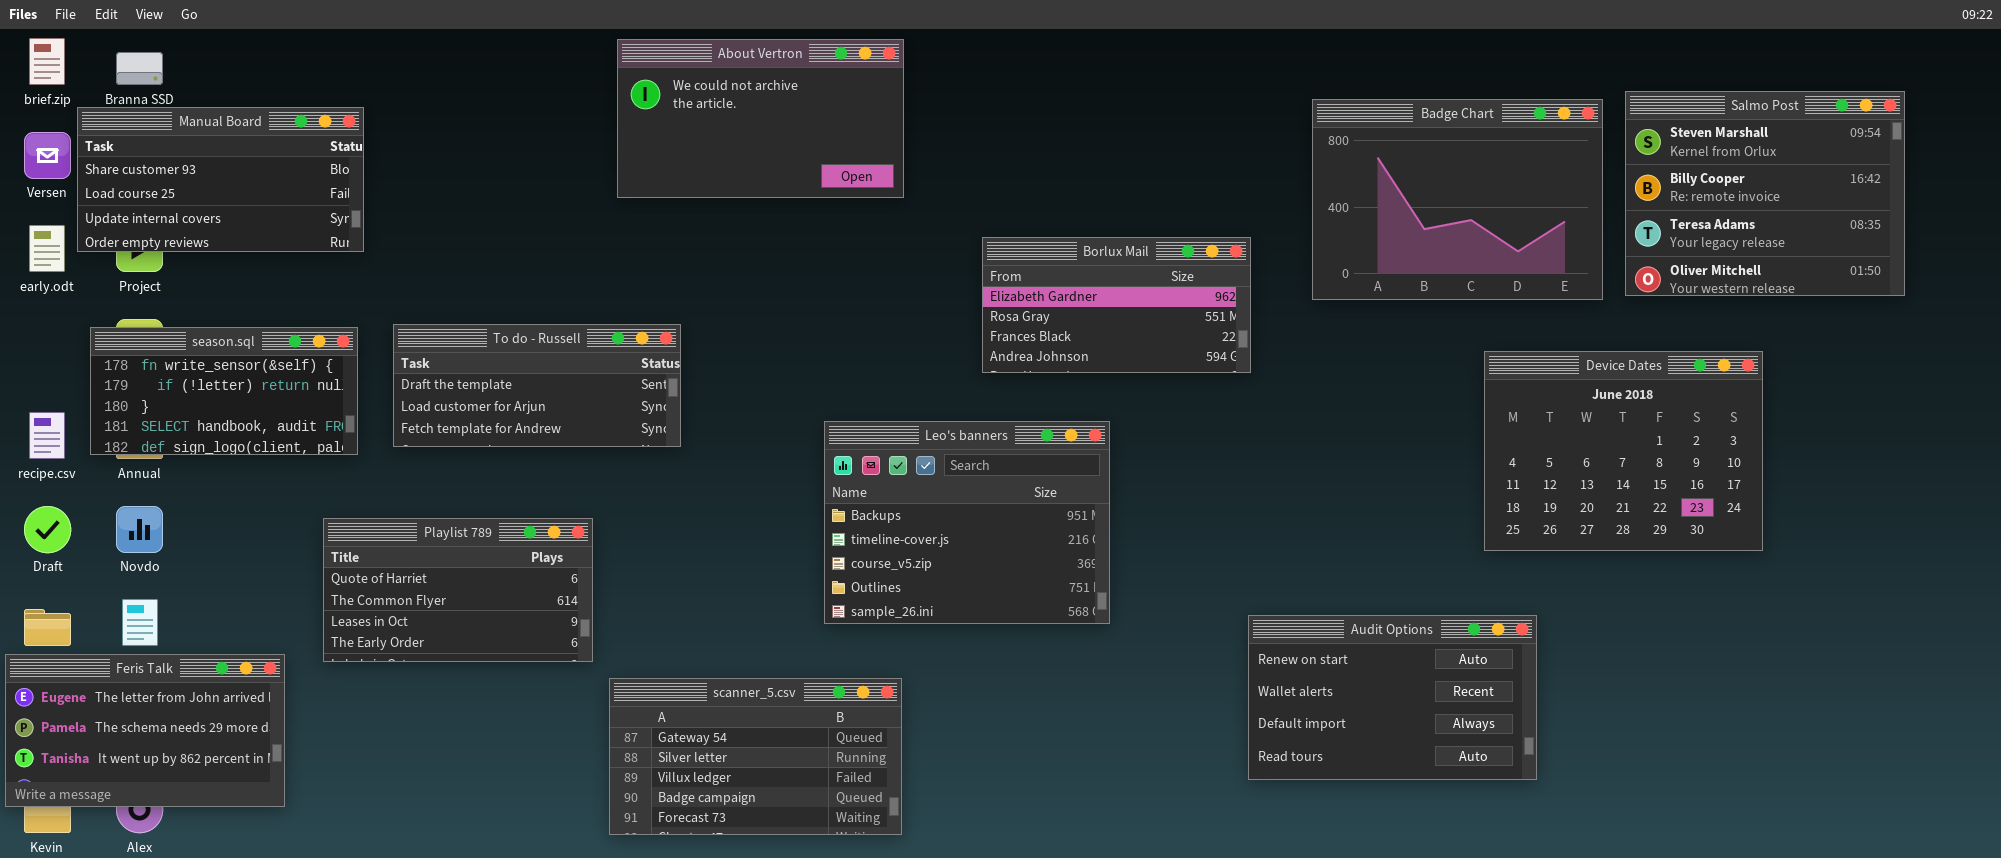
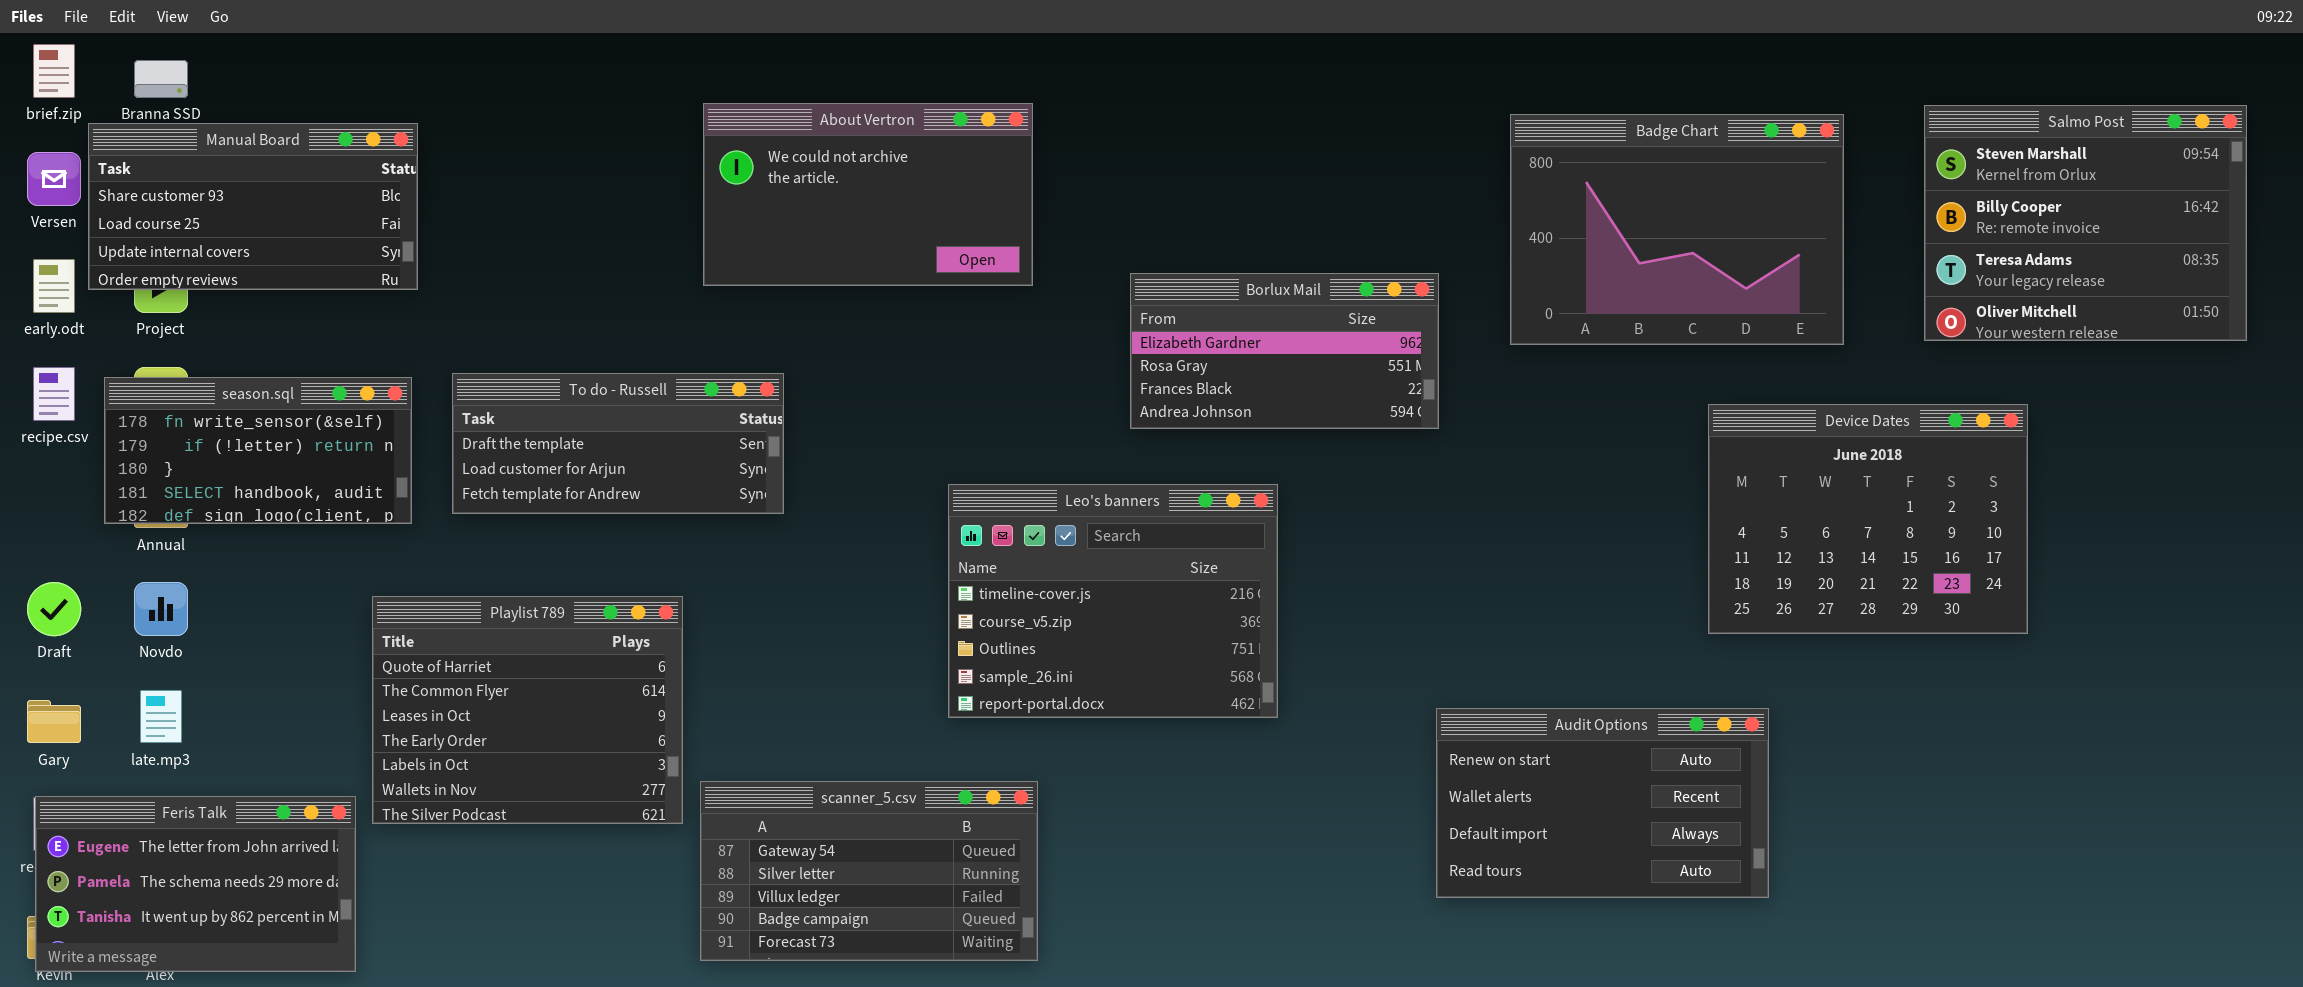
About Vertron: [617,39,904,198] -> [703,103,1033,286], moved
Salmo Post: [1625,91,1905,296] -> [1924,105,2247,341], moved
recipe.csv: [29,412,65,459] -> [33,367,75,421], moved
Leo's banners: [824,421,1110,624] -> [948,484,1278,718], scrolled down 1 row
Playlist 789: [323,518,593,662] -> [372,596,683,824], resized
Feris Talk: [5,654,285,807] -> [35,796,356,972], moved

